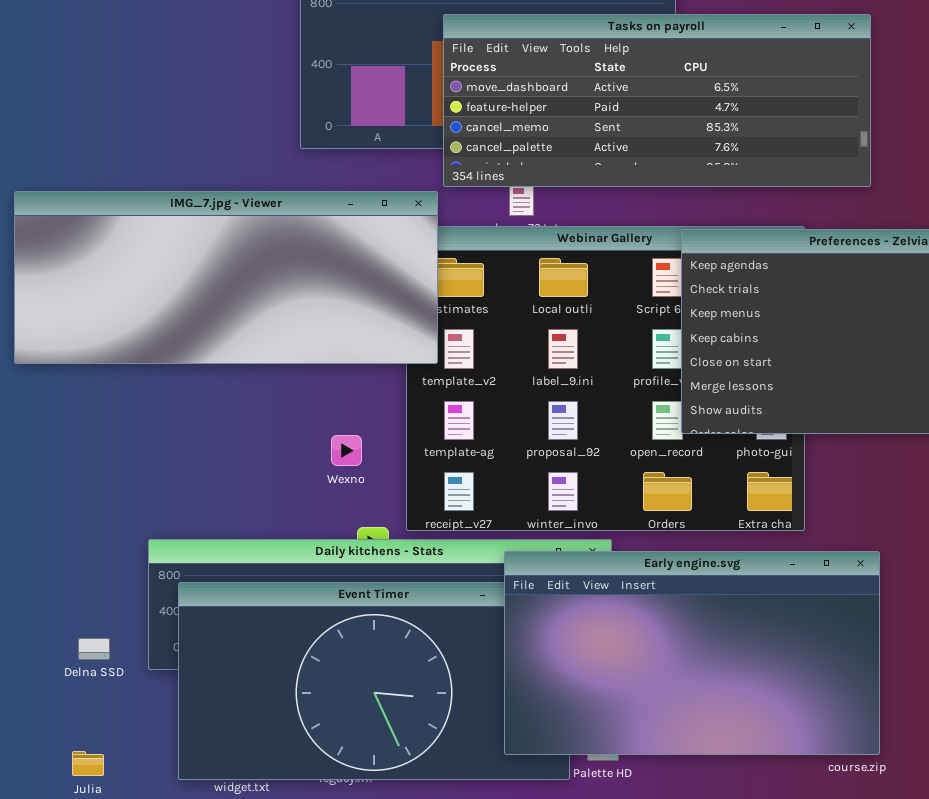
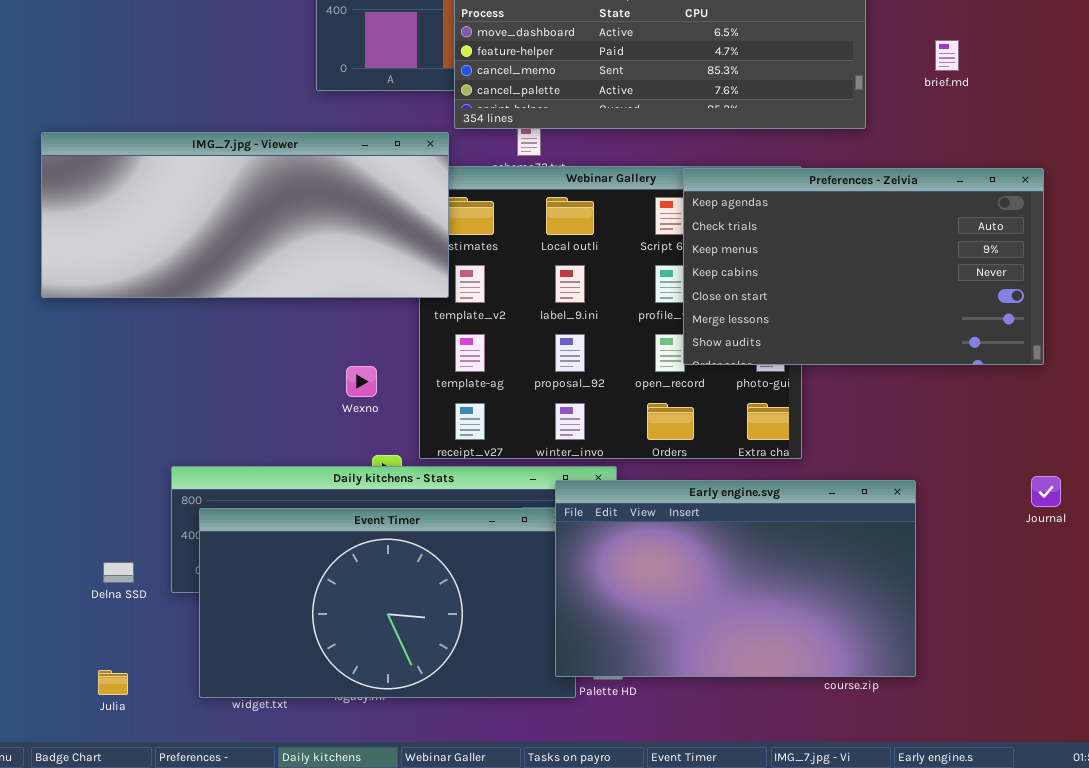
Early engine.svg: [504,551,880,755] -> [555,480,916,677], moved

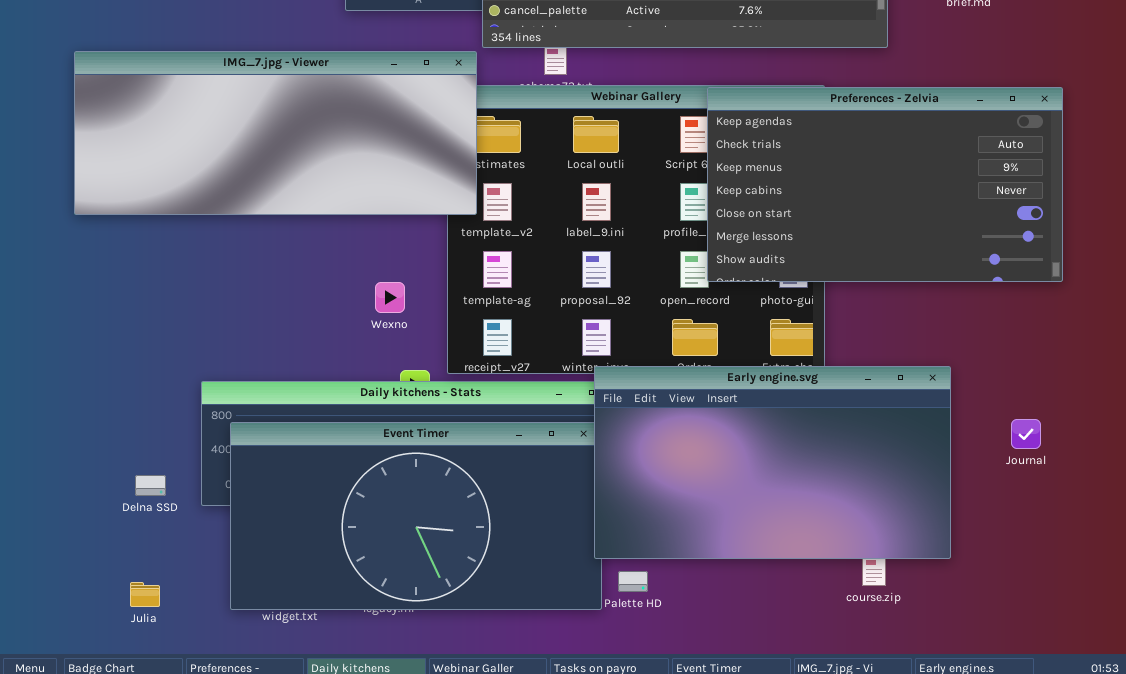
Journal: [1031,476,1061,507] -> [1011,419,1041,449], moved
Early engine.svg: [555,480,916,677] -> [594,366,951,559], moved

